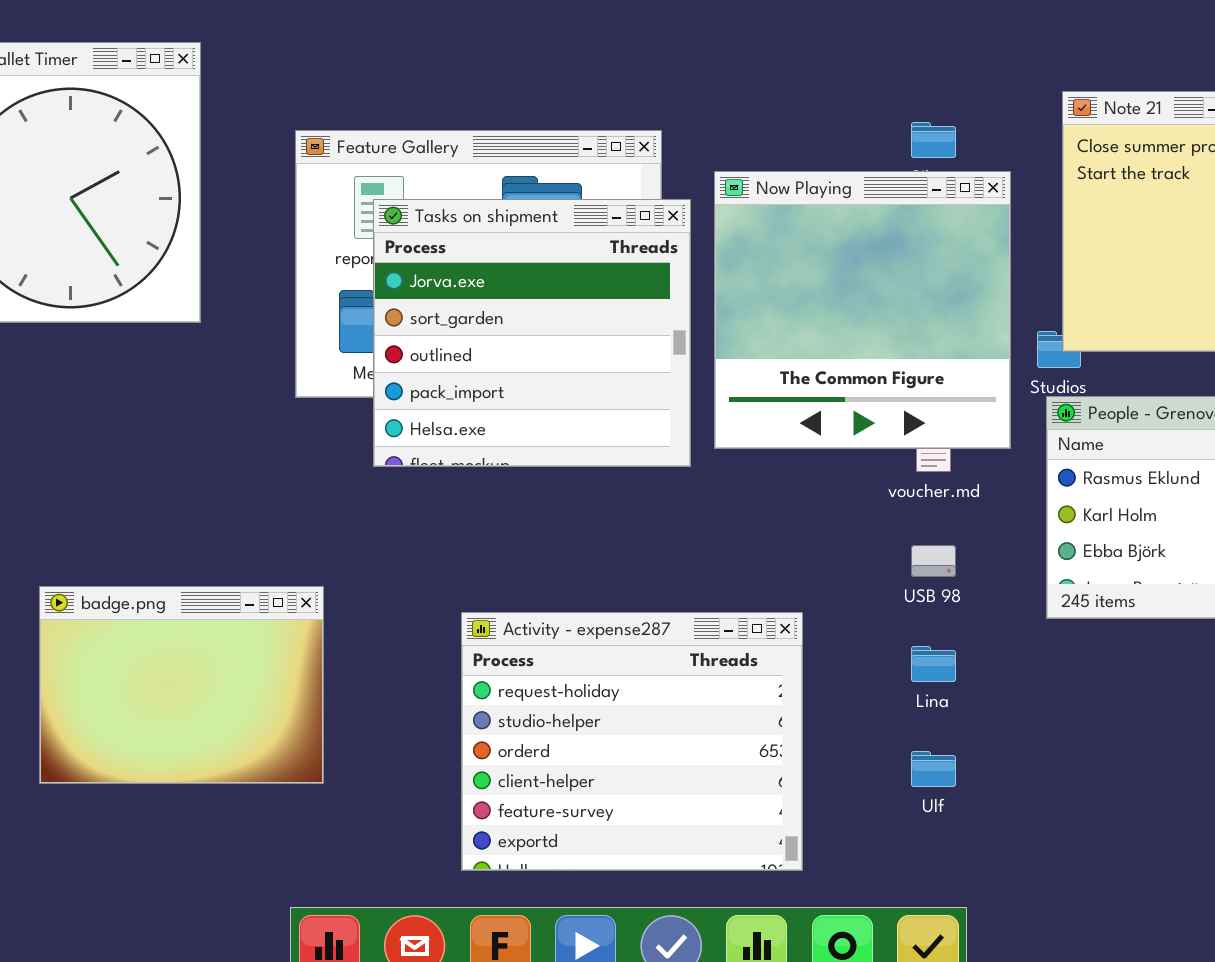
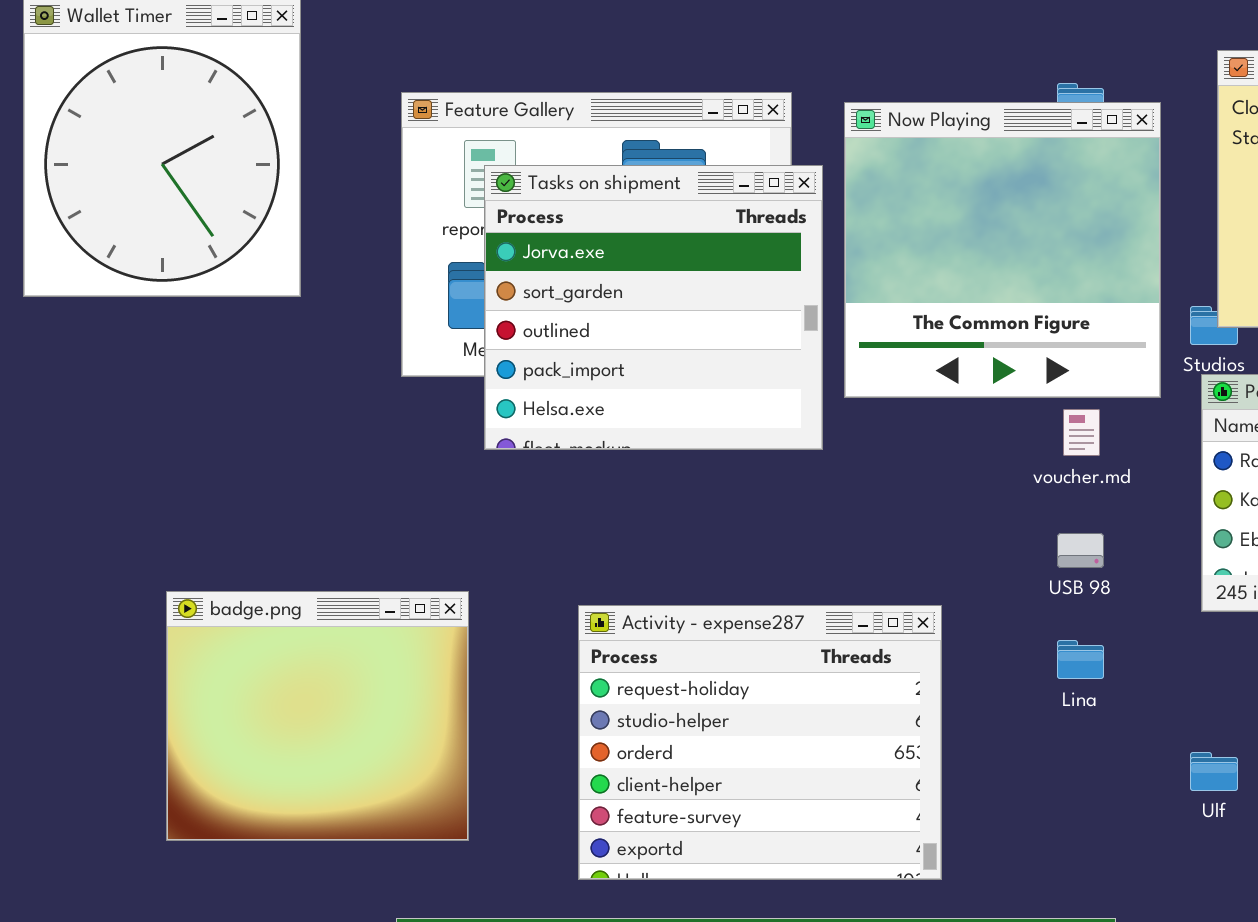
Now Playing: [714,171,1011,449] -> [844,102,1161,398], moved
badge.png: [39,586,324,784] -> [166,591,469,841], moved, resized
Ulf: [911,751,956,787] -> [1190,752,1238,791], moved

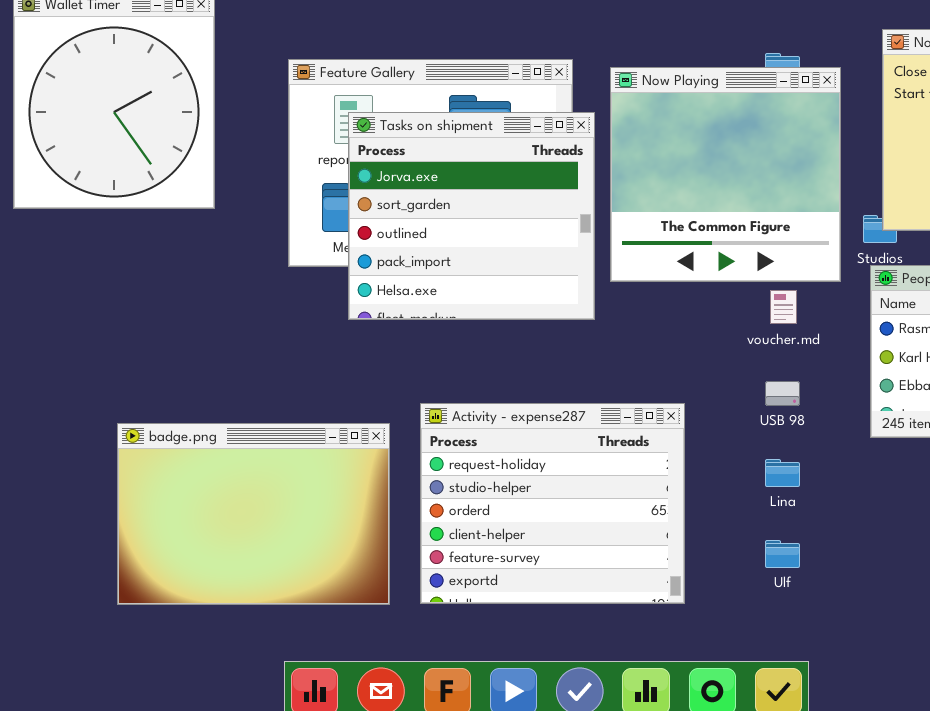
badge.png: [166,591,469,841] -> [117,423,390,605], resized
Activity - expense287: [578,605,942,880] -> [420,403,685,604], moved
Ulf: [1190,752,1238,791] -> [765,540,800,568], moved

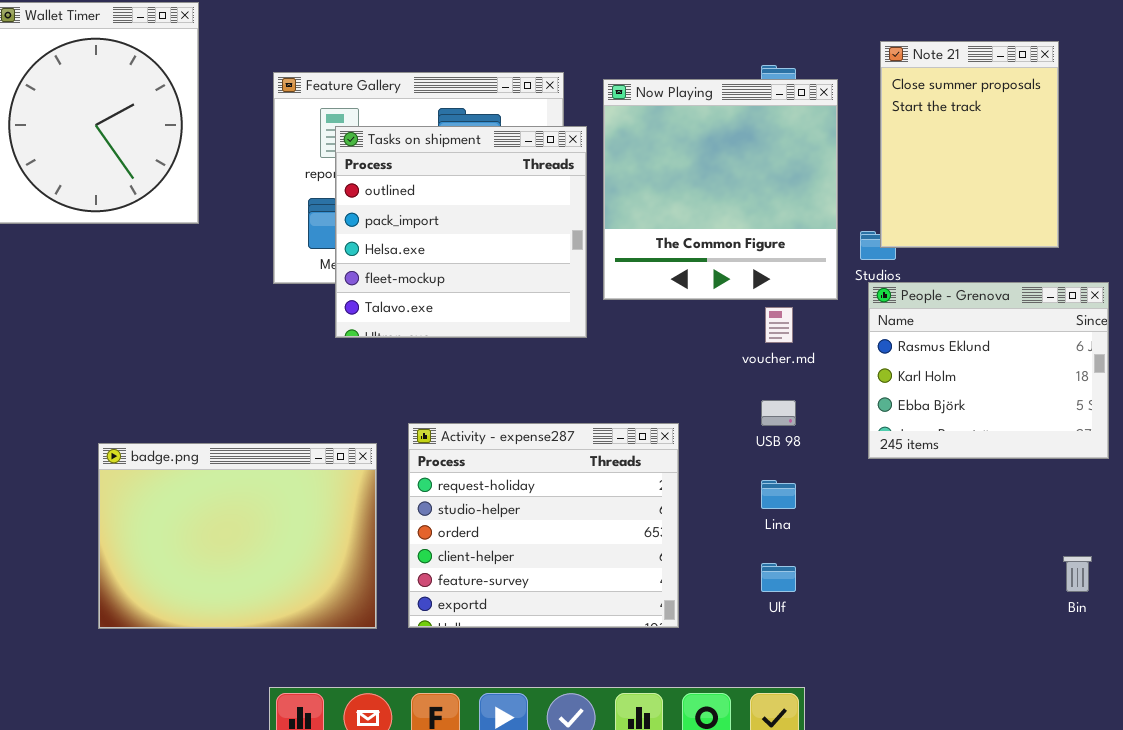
Tasks on shipment: [348,112,595,320] -> [335,126,587,338], scrolled down 2 rows

